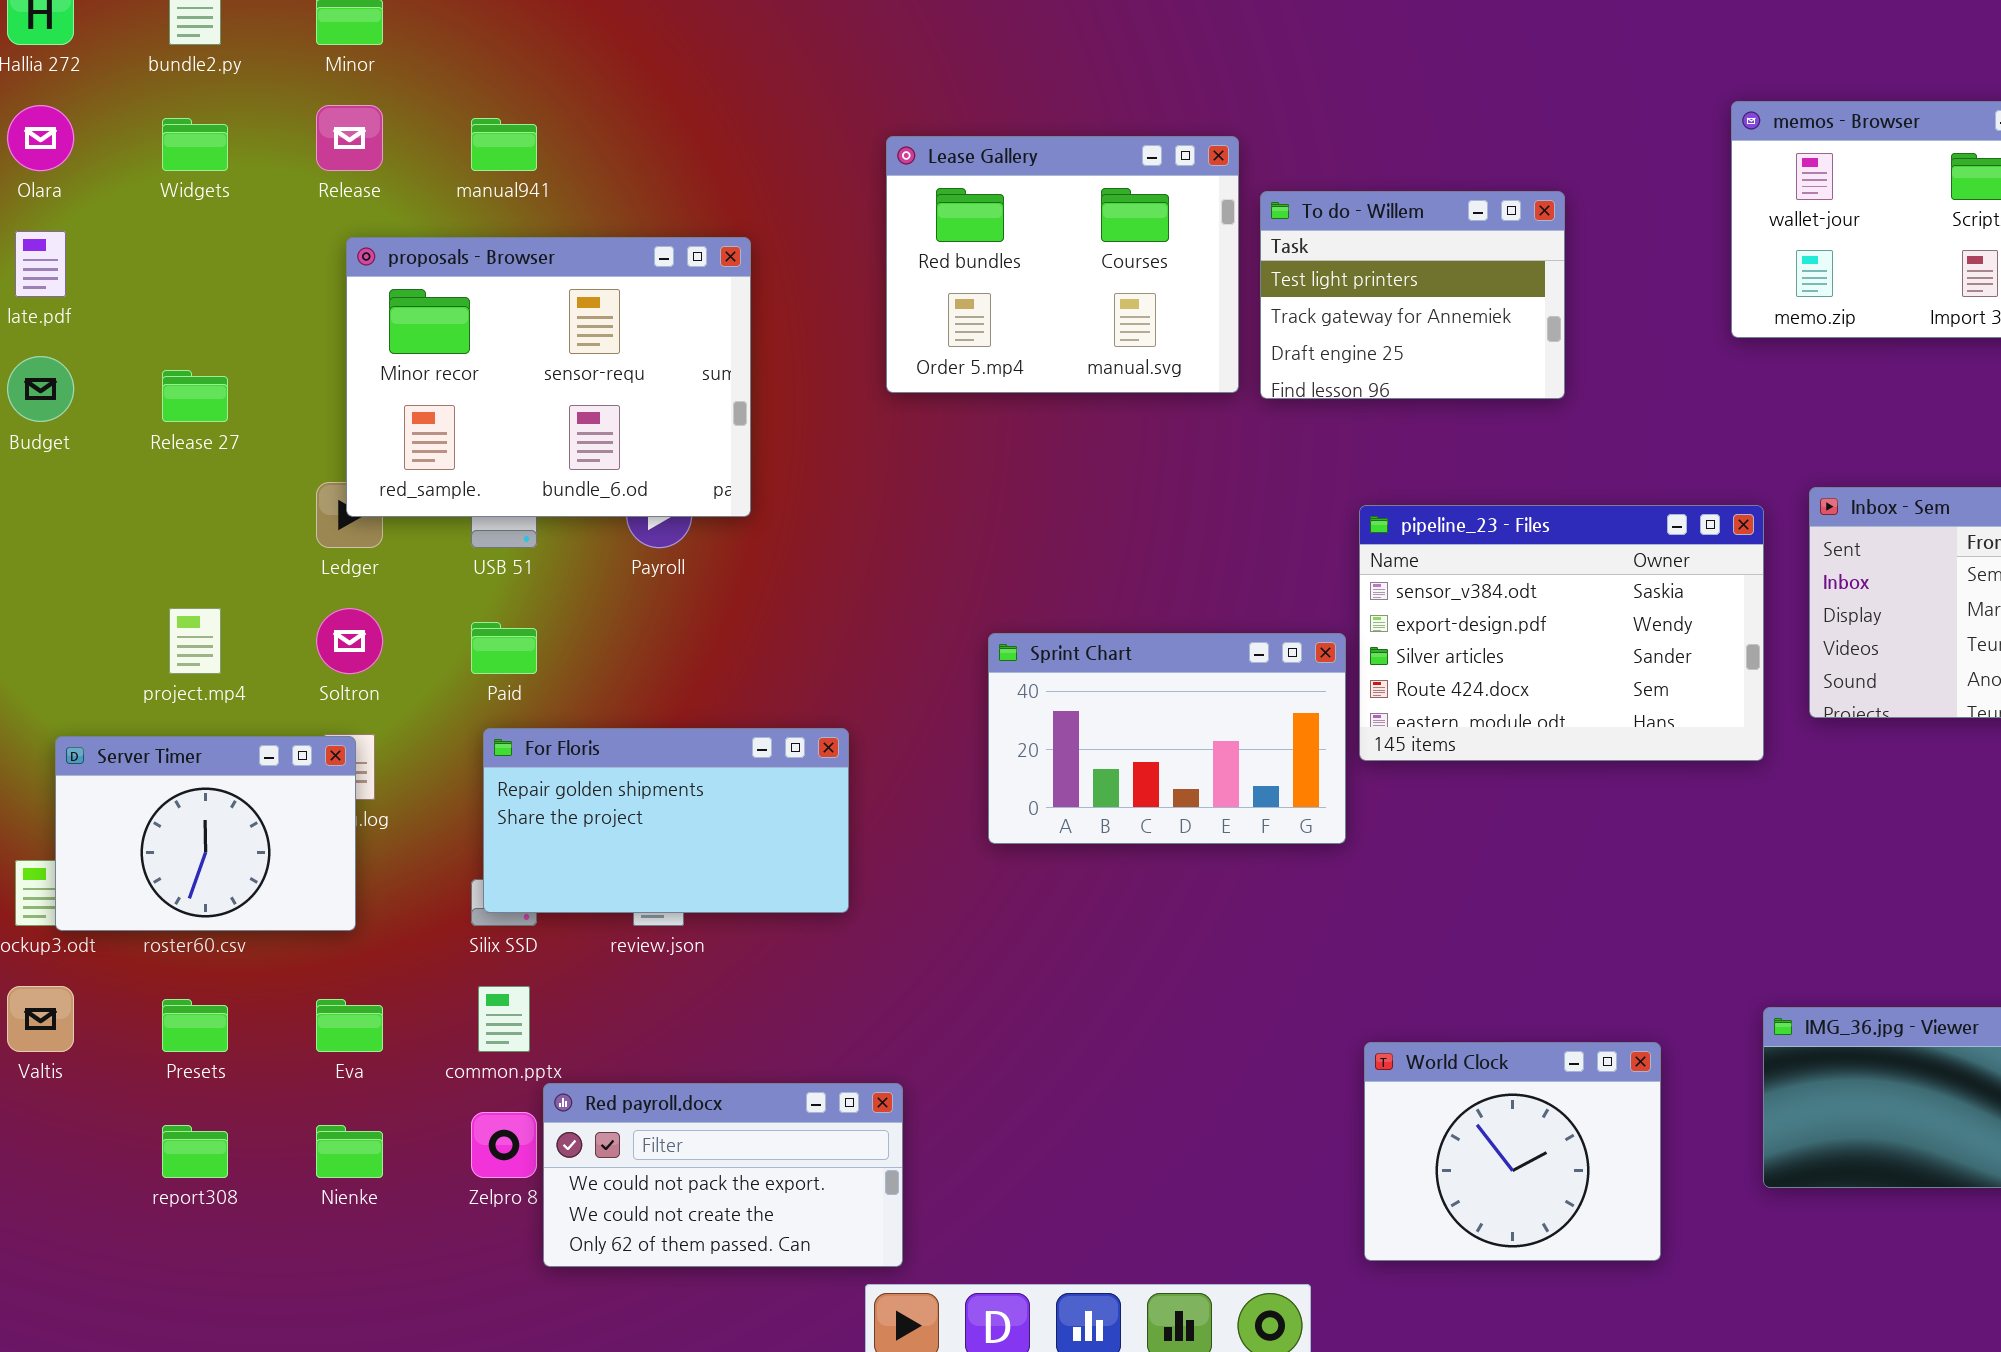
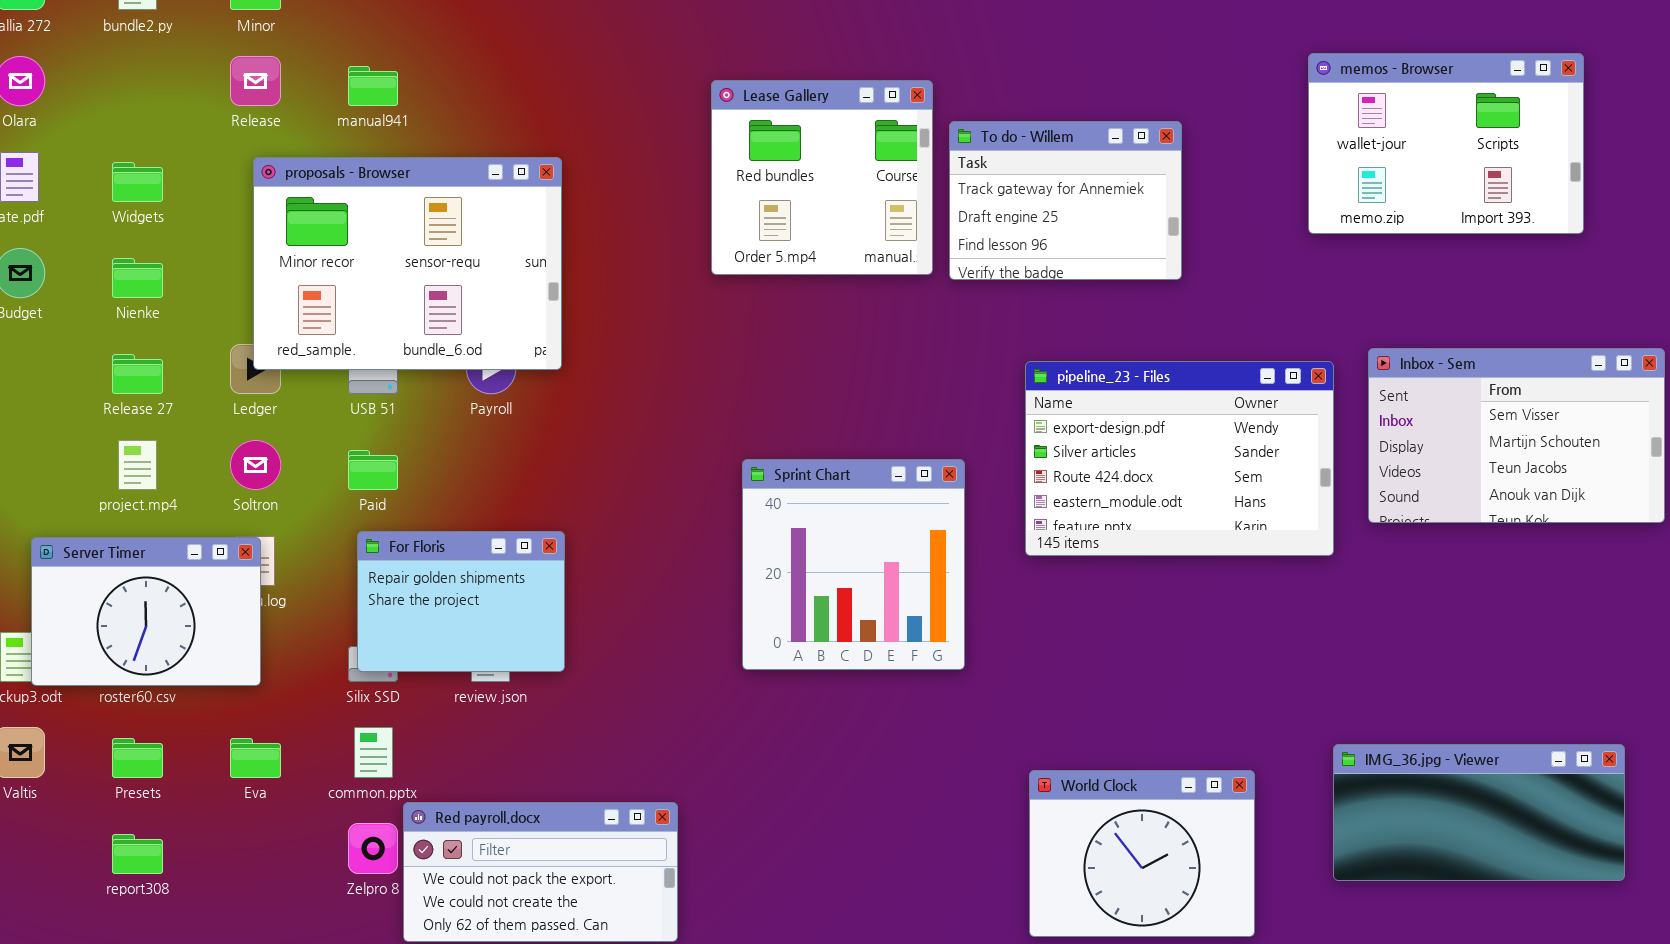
Widgets: [162,118,228,171] -> [112,162,163,202], moved
Lease Gallery: [886,136,1239,393] -> [711,80,933,275], resized
To do - Willem: [1260,191,1565,399] -> [949,121,1182,280], scrolled down 1 row
Release 27: [162,370,228,422] -> [112,354,163,394], moved
pipeline_23 - Files: [1359,505,1764,761] -> [1025,361,1334,556], scrolled down 1 row
Sprint Chart: [988,633,1346,844] -> [742,459,965,670], resized
For Floris: [483,728,849,913] -> [357,531,565,672], resized
Nienke: [316,1125,383,1178] -> [112,258,163,298], moved

